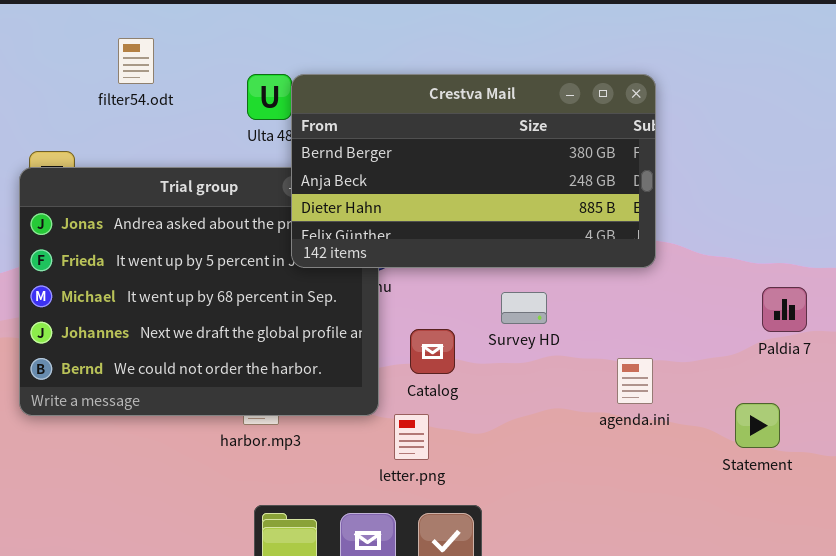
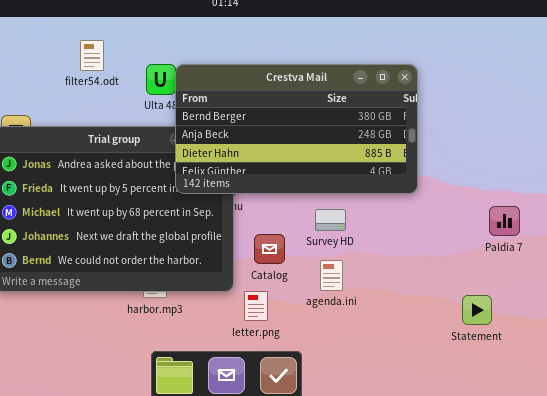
filter54.odt: [118,38,154,84] -> [80,40,104,71], moved
agenda.ini: [617,358,653,404] -> [320,260,343,291], moved
Statement: [735,403,780,448] -> [462,295,492,325], moved

